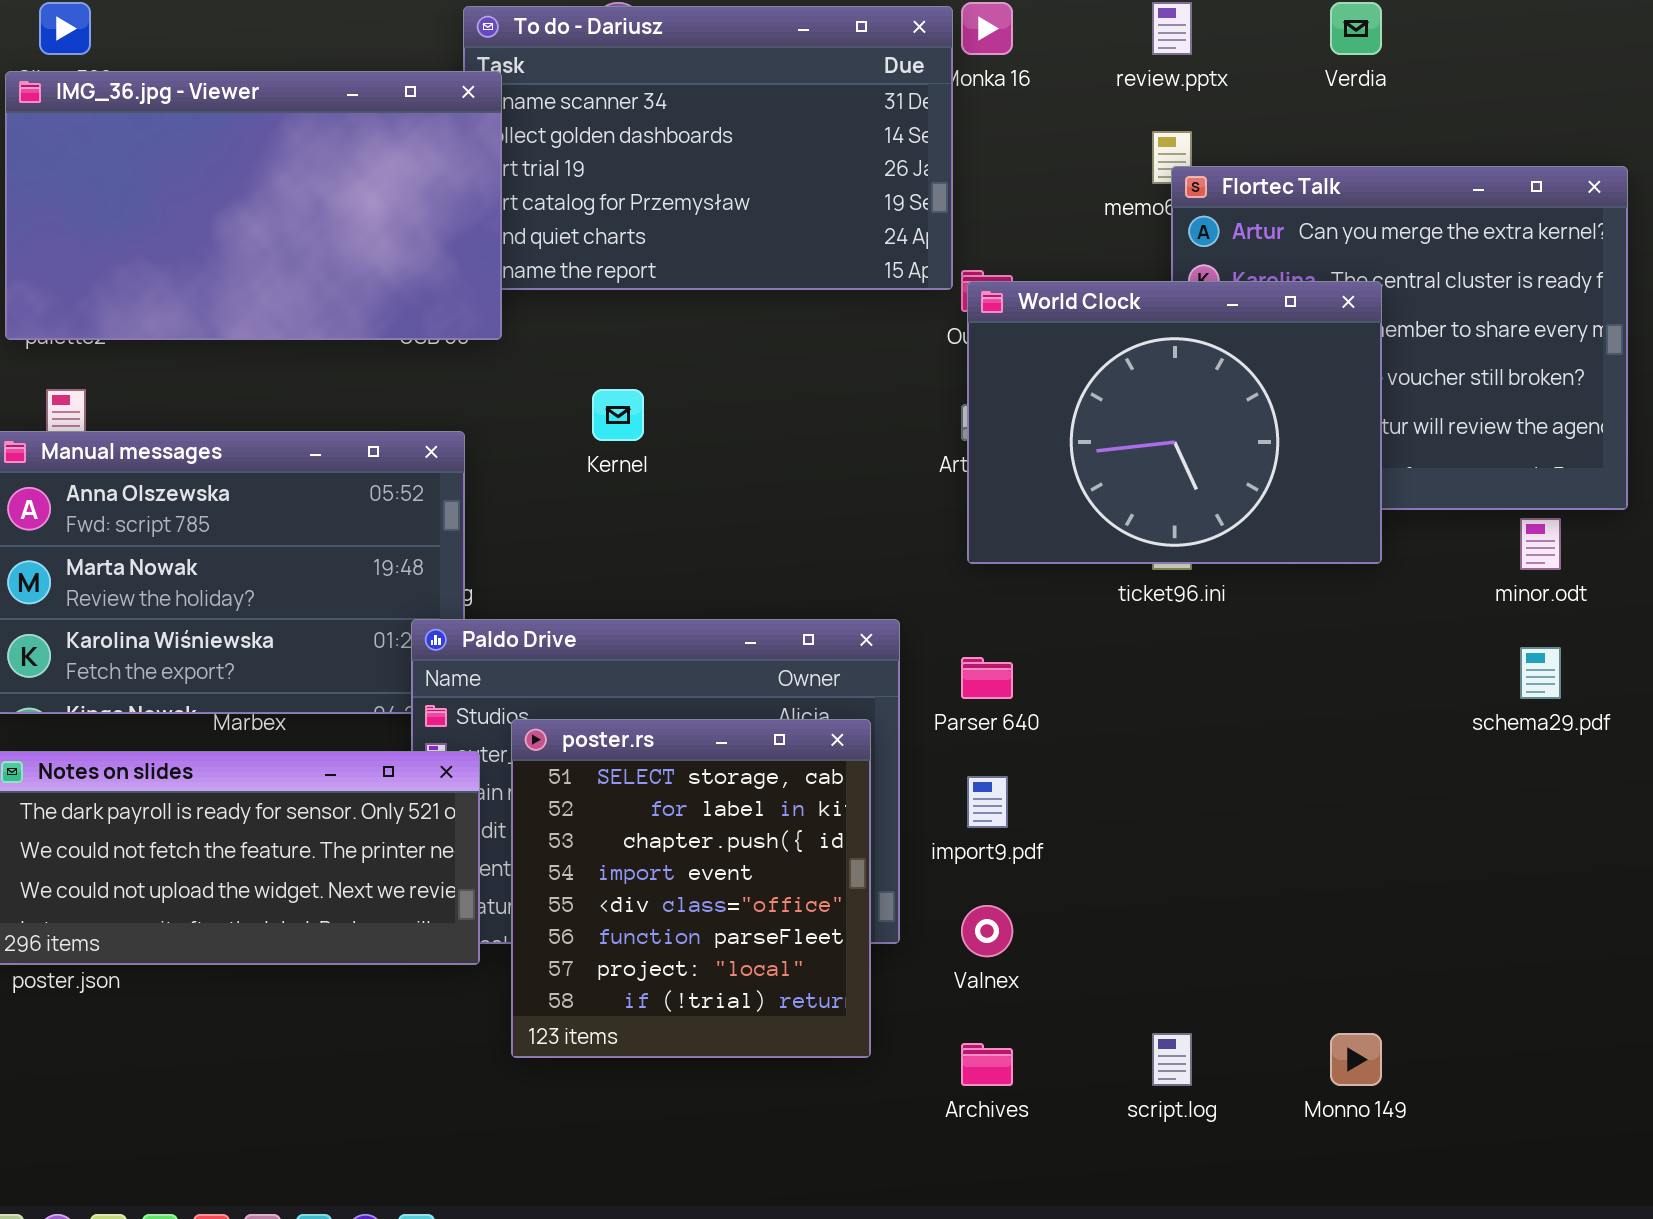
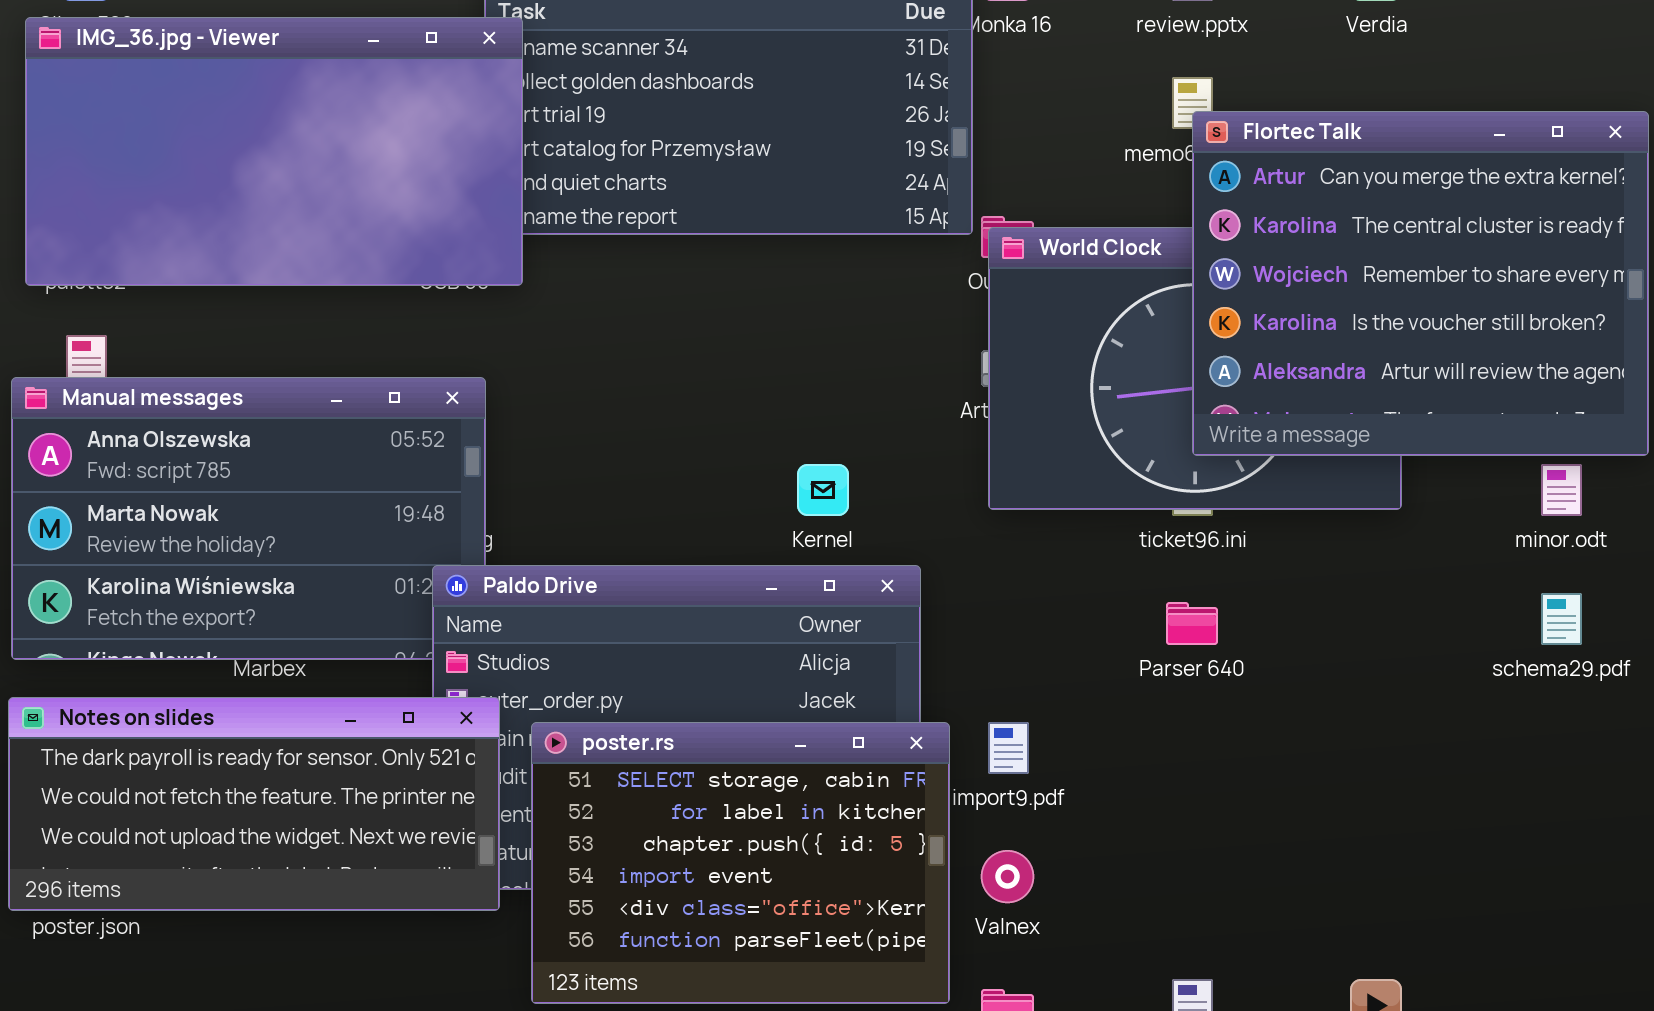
Flortec Talk: [1171,166,1628,510] -> [1192,111,1649,456], raised
Kernel: [592,389,644,441] -> [797,464,849,516], moved
Parser 640: [961,657,1013,699] -> [1166,602,1218,645], moved
poster.rs: [511,719,871,1058] -> [531,722,950,1004], resized

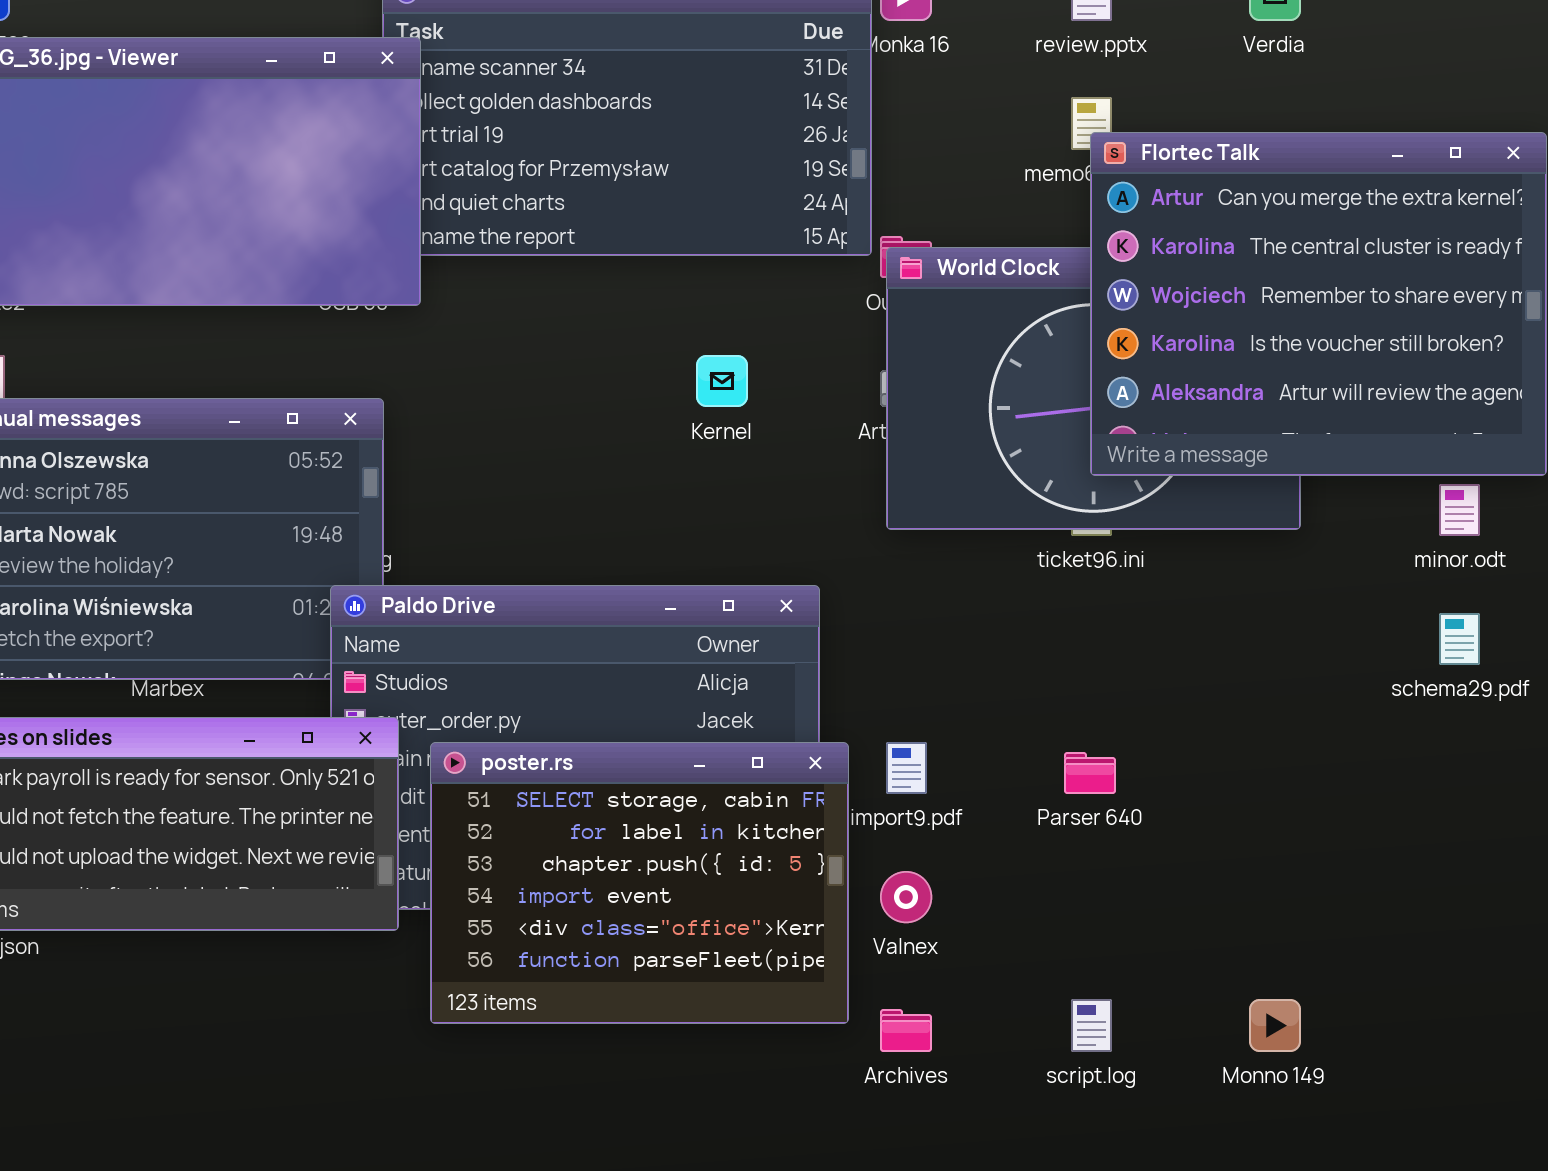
Kernel: [797,464,849,516] -> [696,355,748,407], moved
Parser 640: [1166,602,1218,645] -> [1064,752,1116,794], moved

